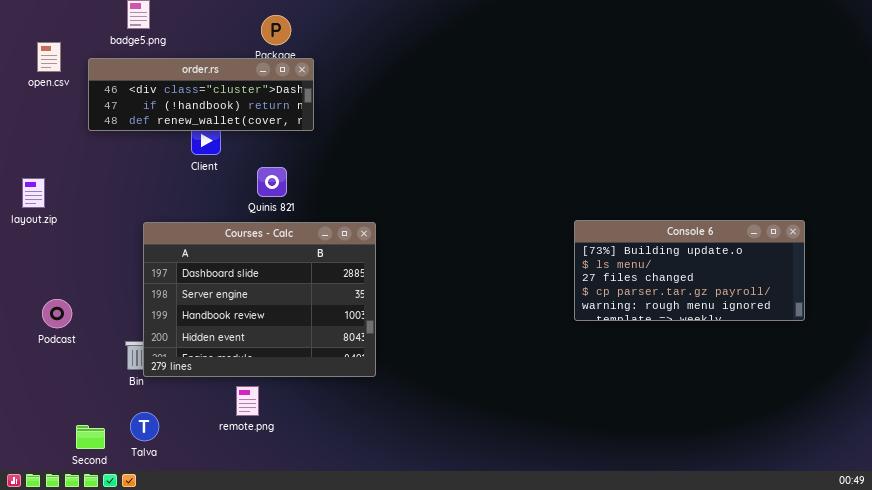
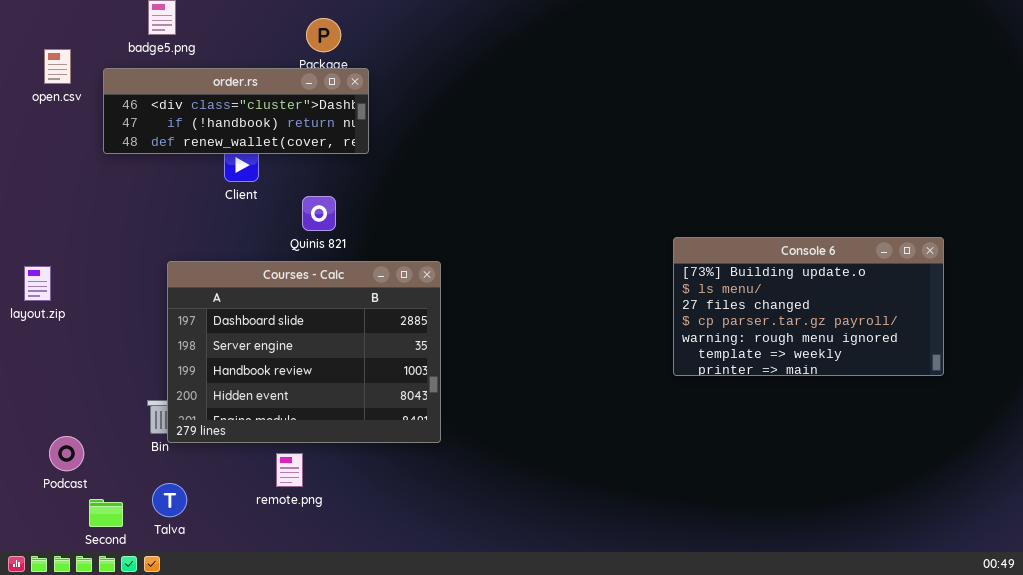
layout.zip: [22,178,45,208] -> [24,266,51,301], moved
Console 6: [574,220,805,321] -> [673,237,944,376], resized
Podcast: [42,299,72,328] -> [49,436,84,471], moved

